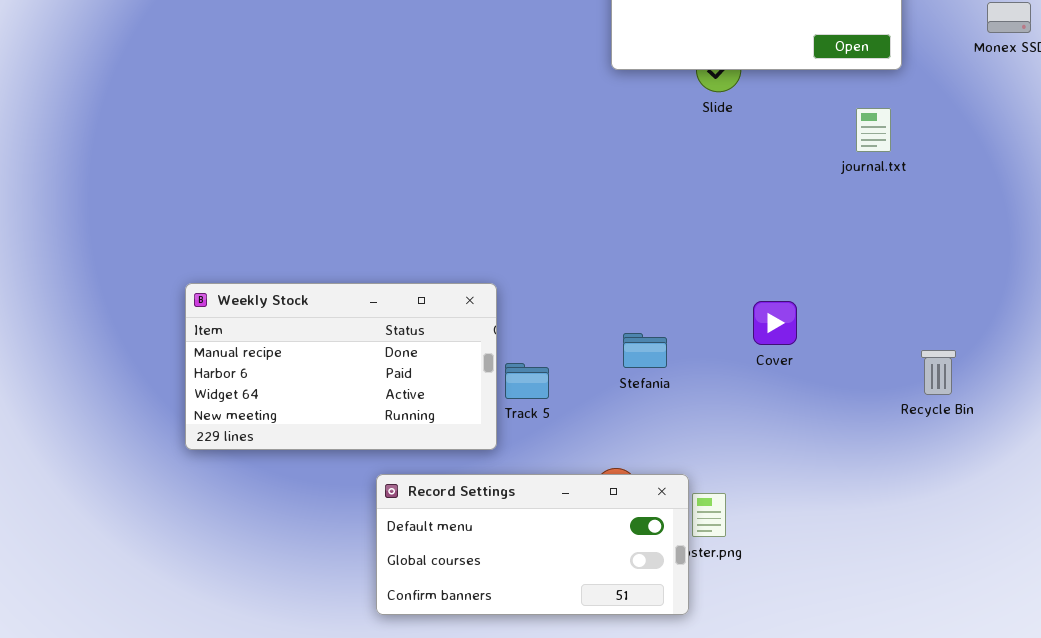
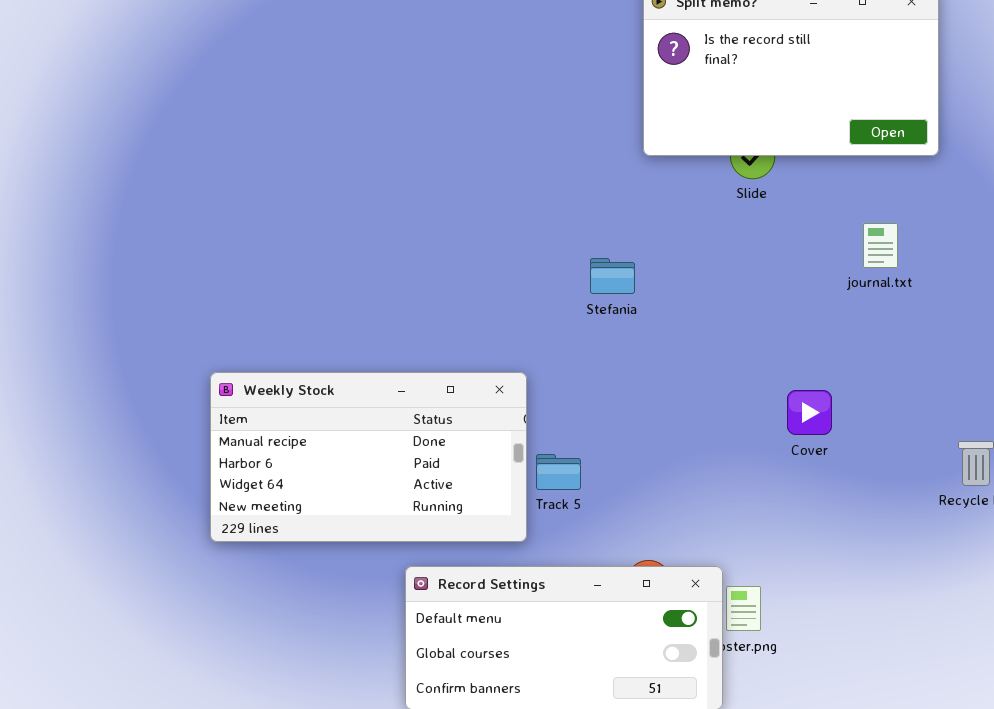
journal.txt: [856,108,891,152] -> [863,223,898,268], moved
Stefania: [623,333,667,368] -> [590,258,635,294], moved

